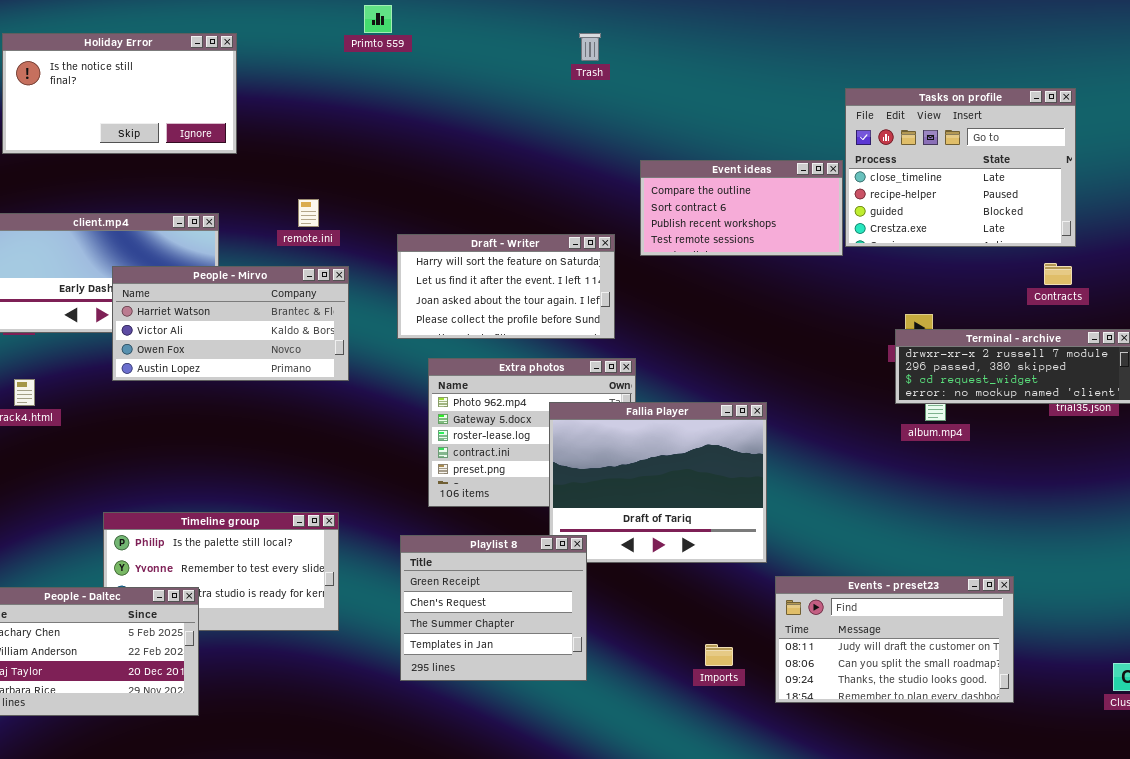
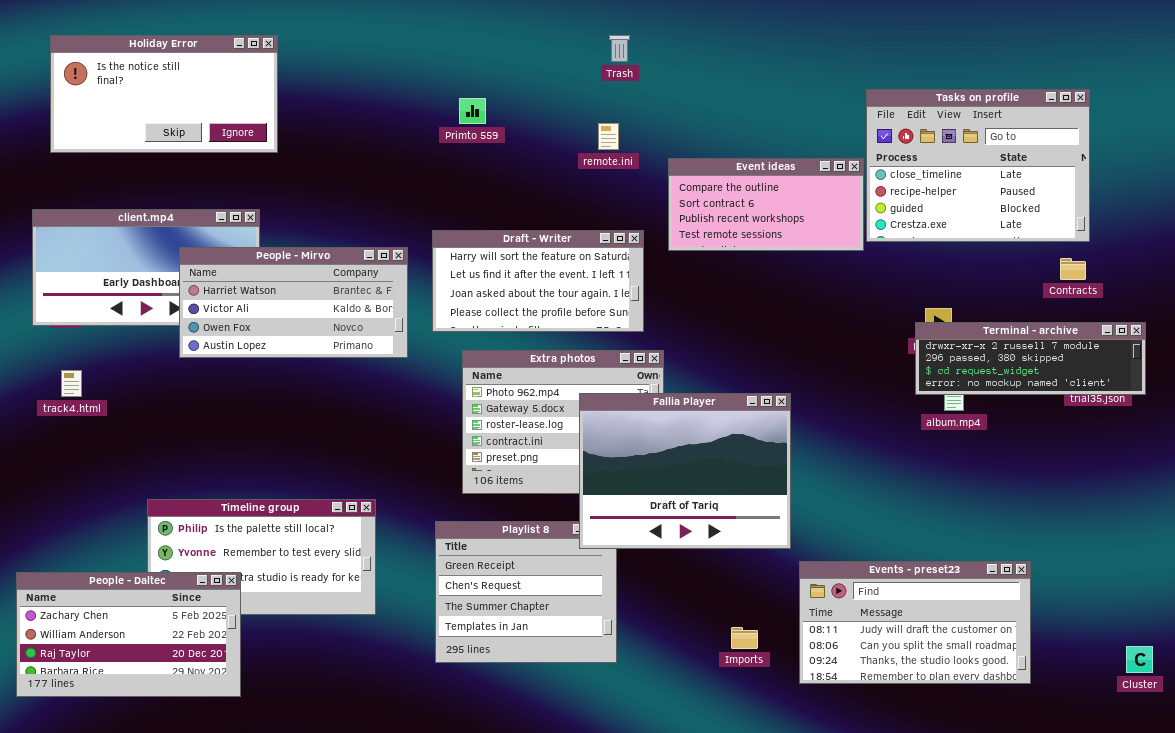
Primto 559: [364,5,392,33] -> [459,98,486,124], moved
remote.ini: [298,199,319,227] -> [598,123,619,150], moved
People - Mirvo: [112,266,349,381] -> [179,247,408,358], moved
Fallia Player: [549,402,767,563] -> [579,393,791,549], raised

